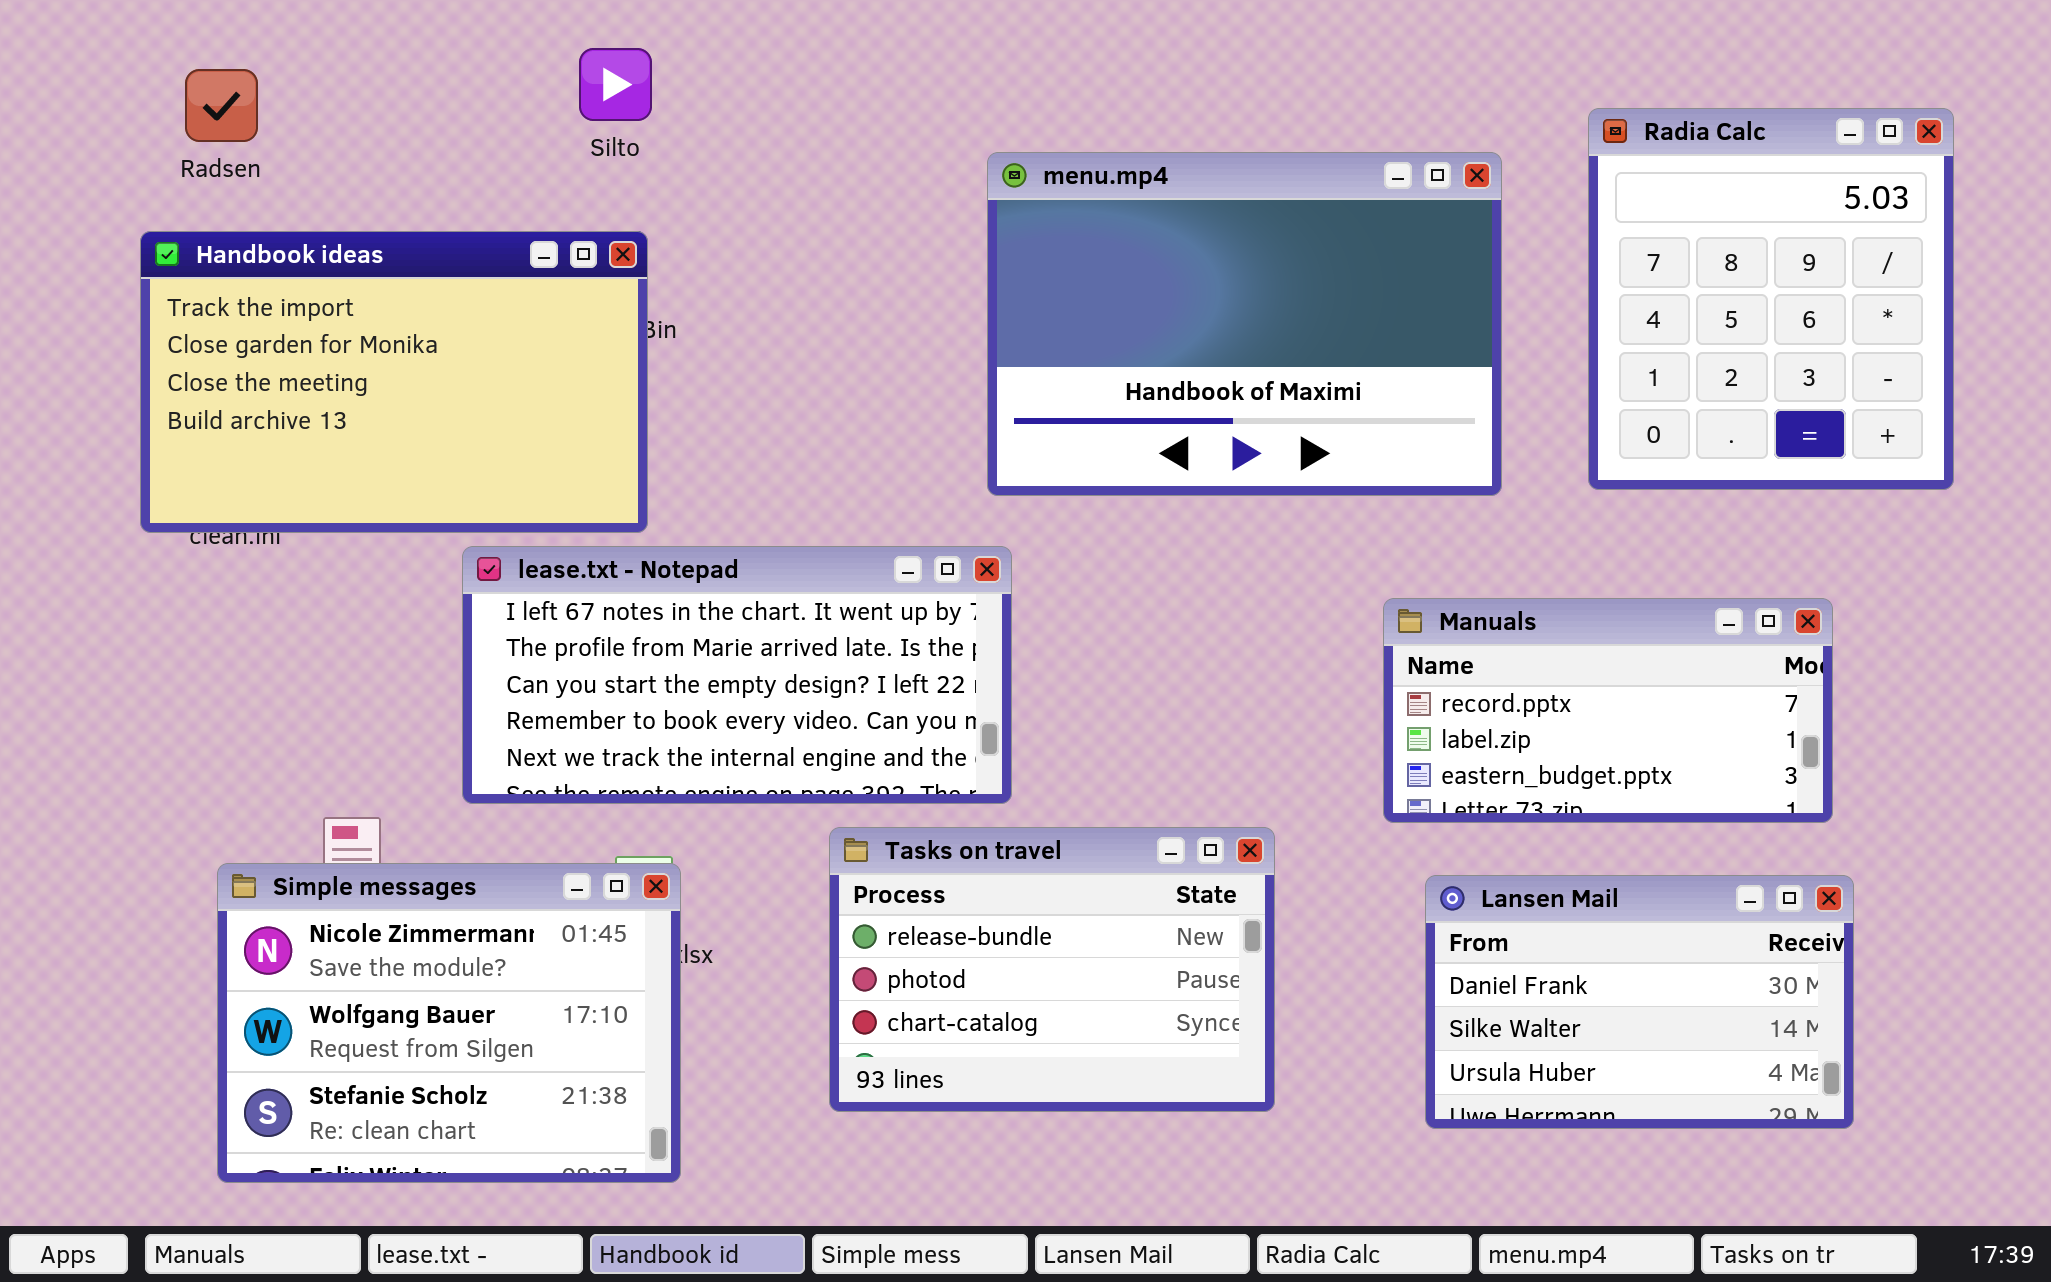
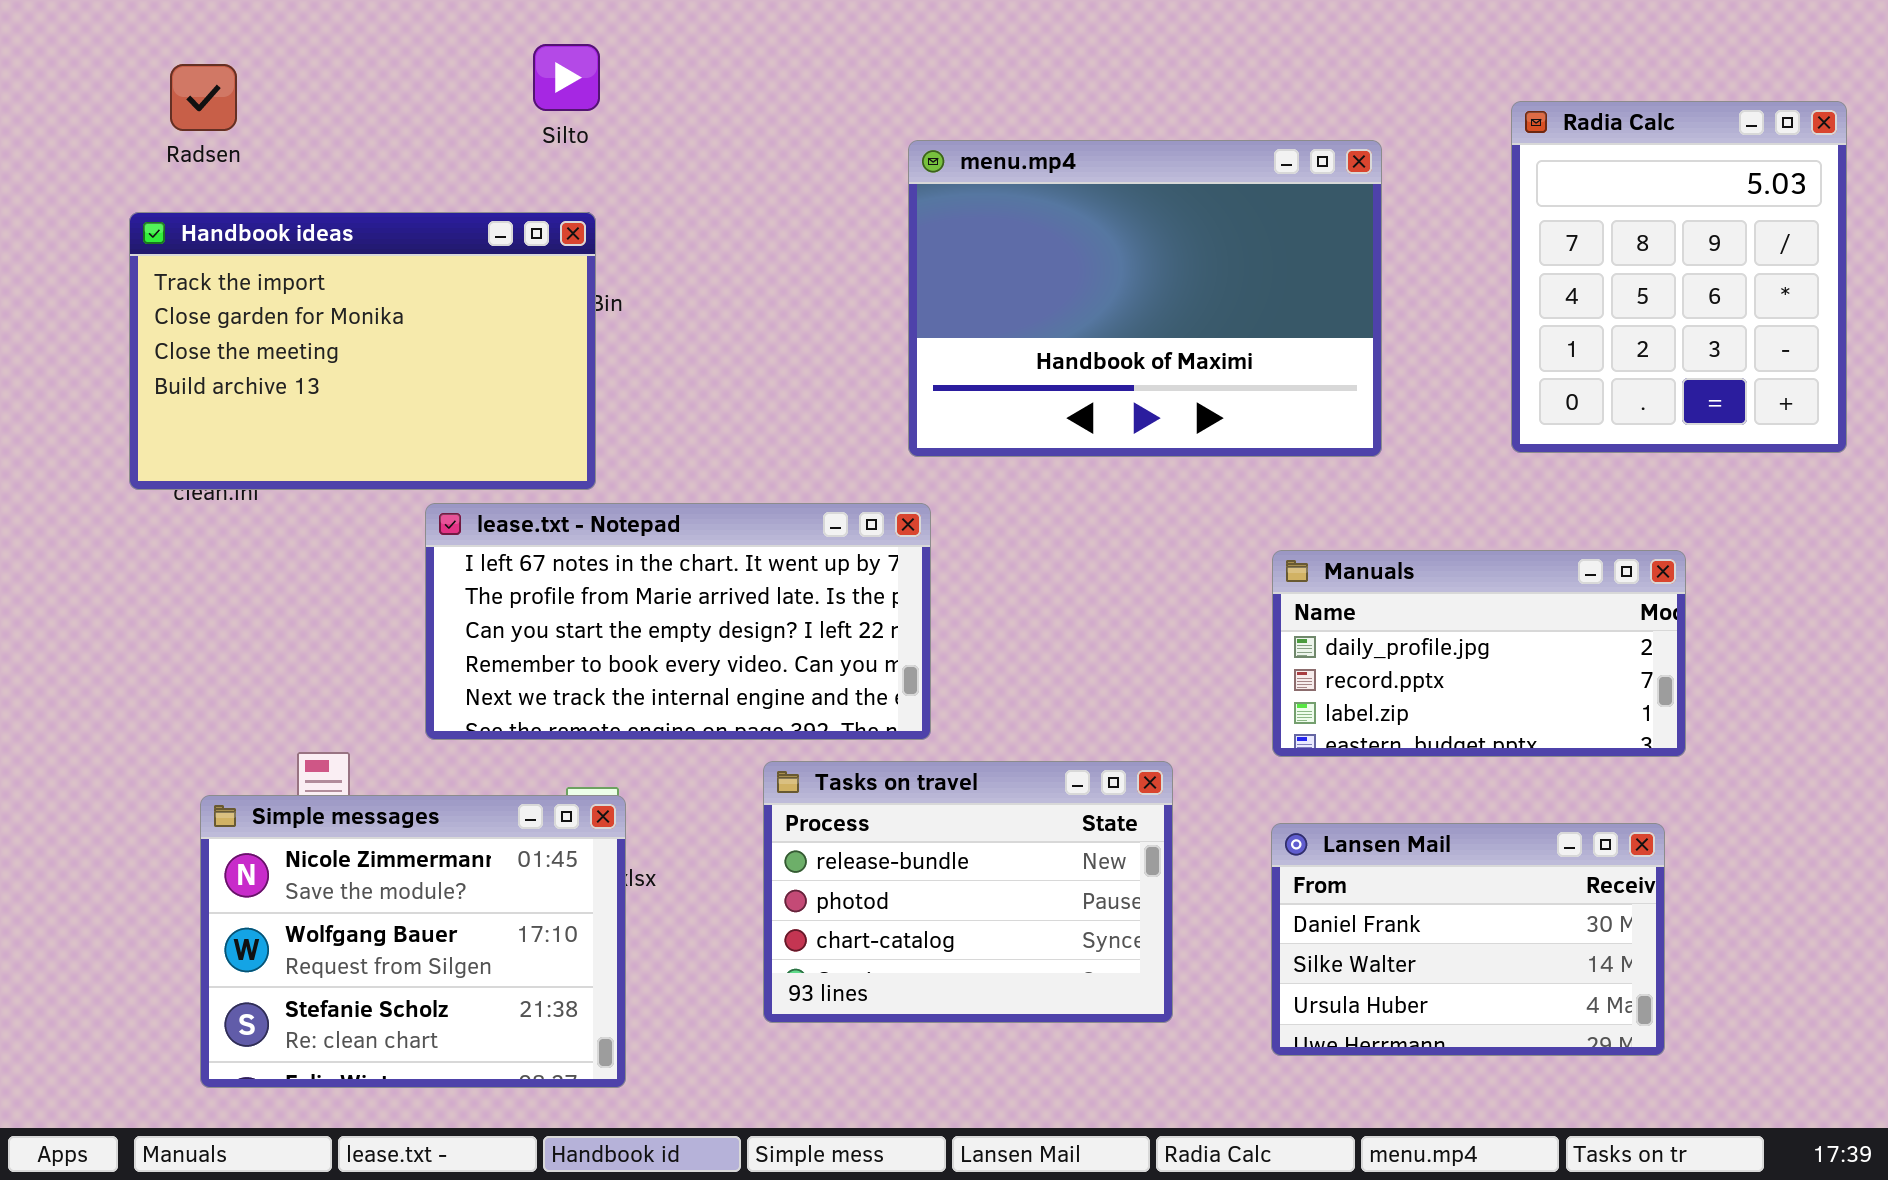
Radia Calc: [1588,108,1954,490] -> [1511,101,1847,453], moved
Manuals: [1383,598,1833,823] -> [1272,550,1686,757], scrolled up 1 row
Lansen Mail: [1425,875,1854,1129] -> [1271,823,1665,1056], moved

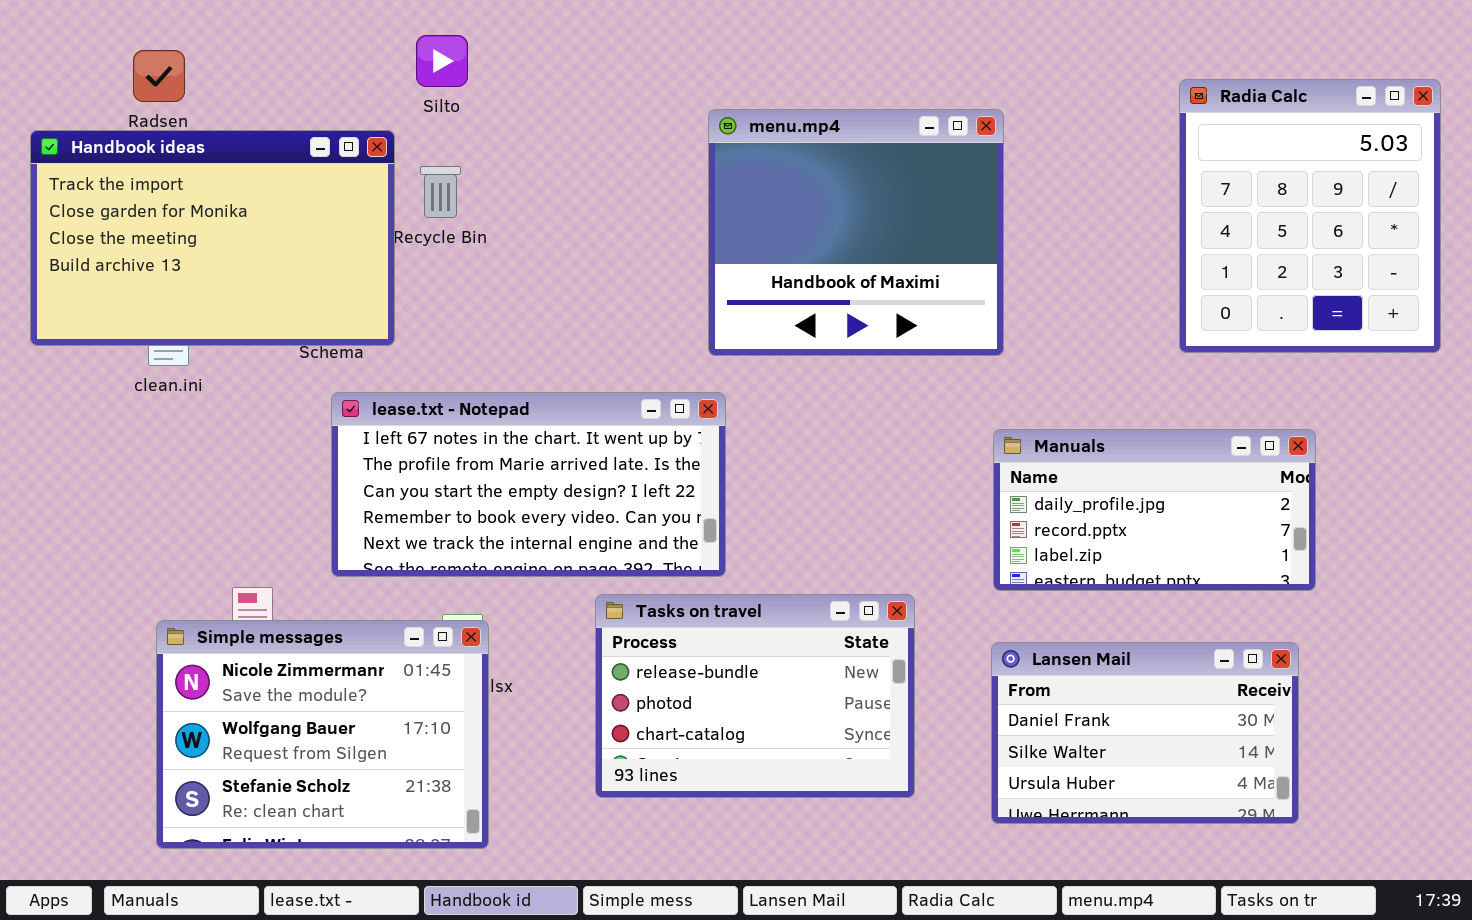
menu.mp4: [908,140,1382,457] -> [708,109,1004,356], resized
Handbook ideas: [129,212,596,490] -> [30,130,395,346], moved

